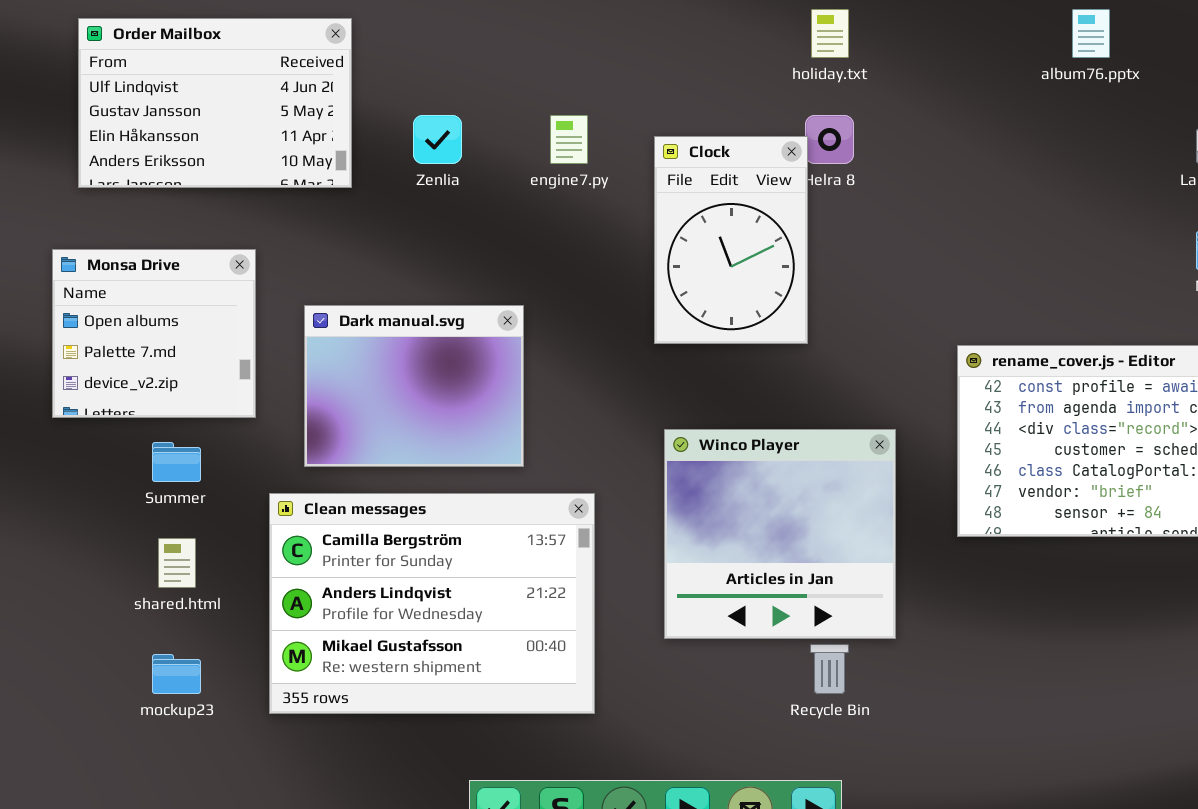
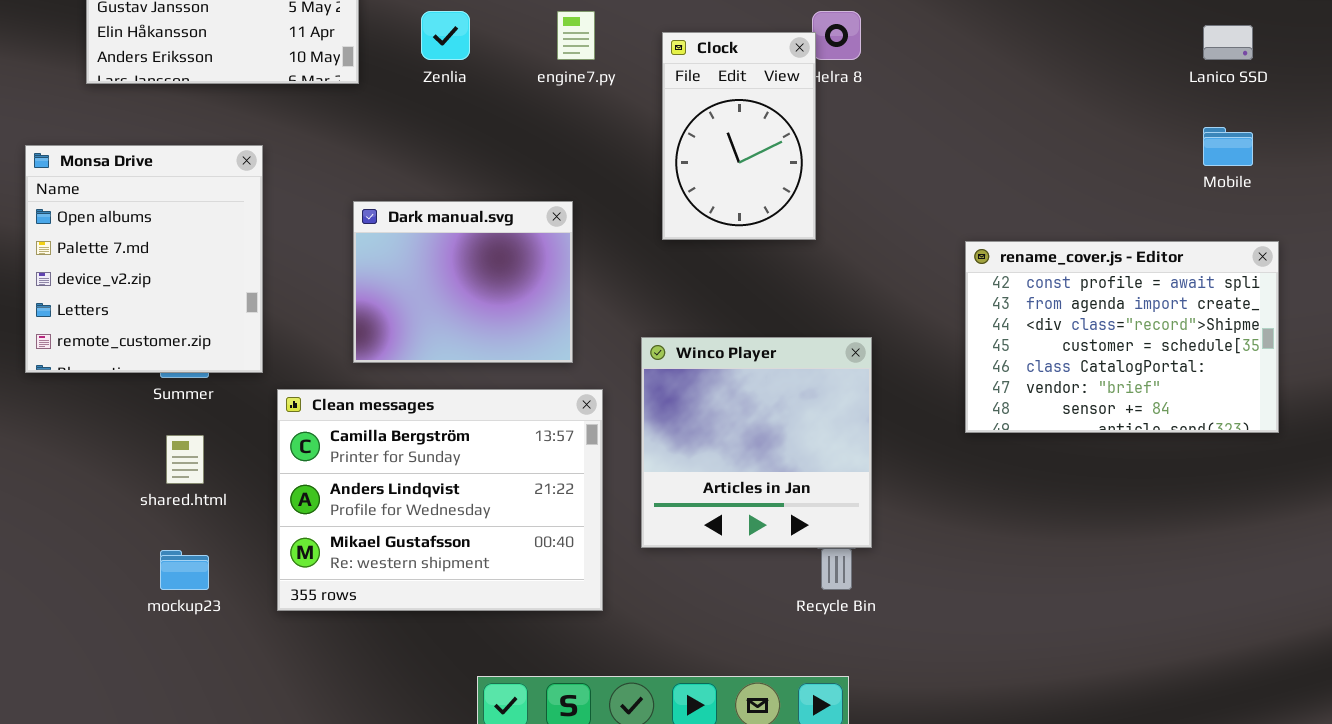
Monsa Drive: [52,249,256,418] -> [25,145,263,373], resized
Dark manual.svg: [304,305,524,467] -> [353,201,573,363], moved
Winco Player: [664,429,896,639] -> [641,337,872,548], moved

